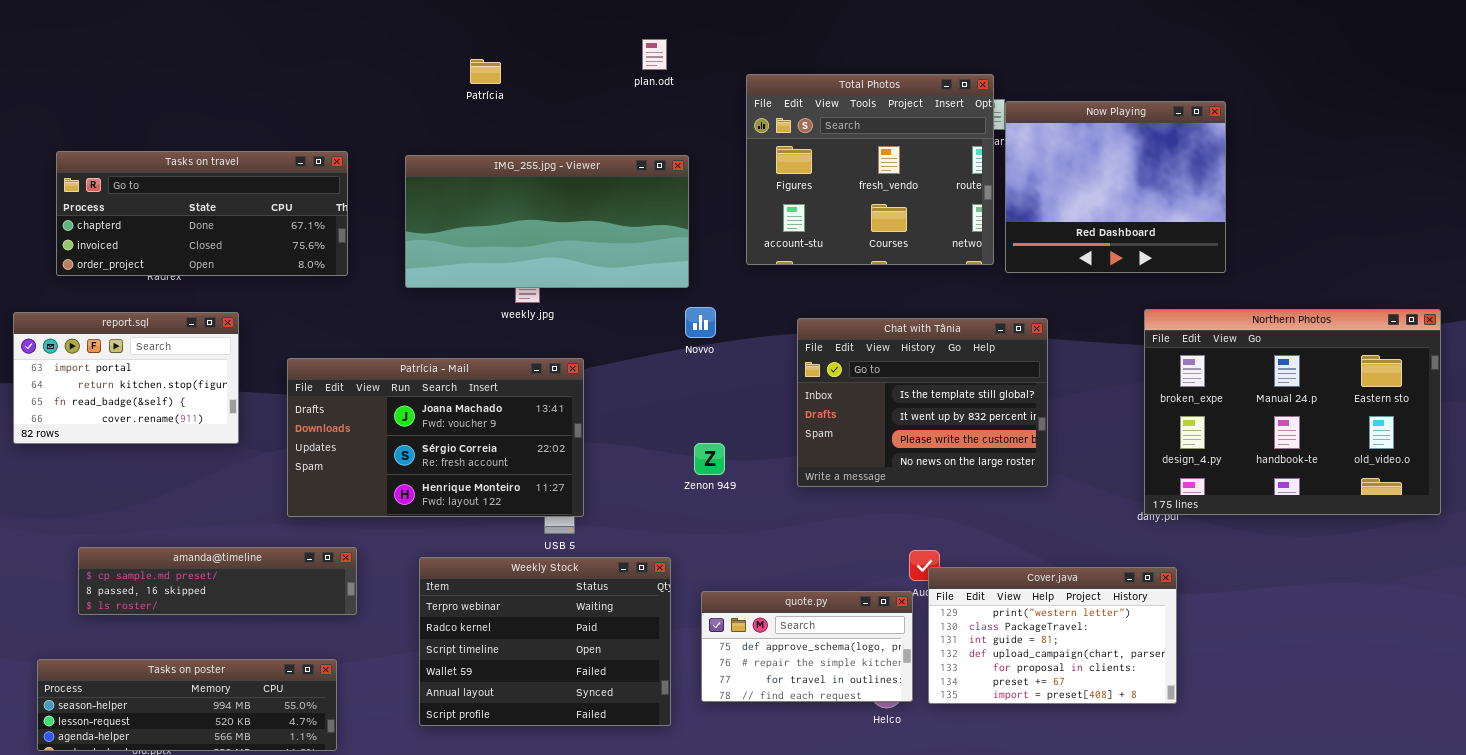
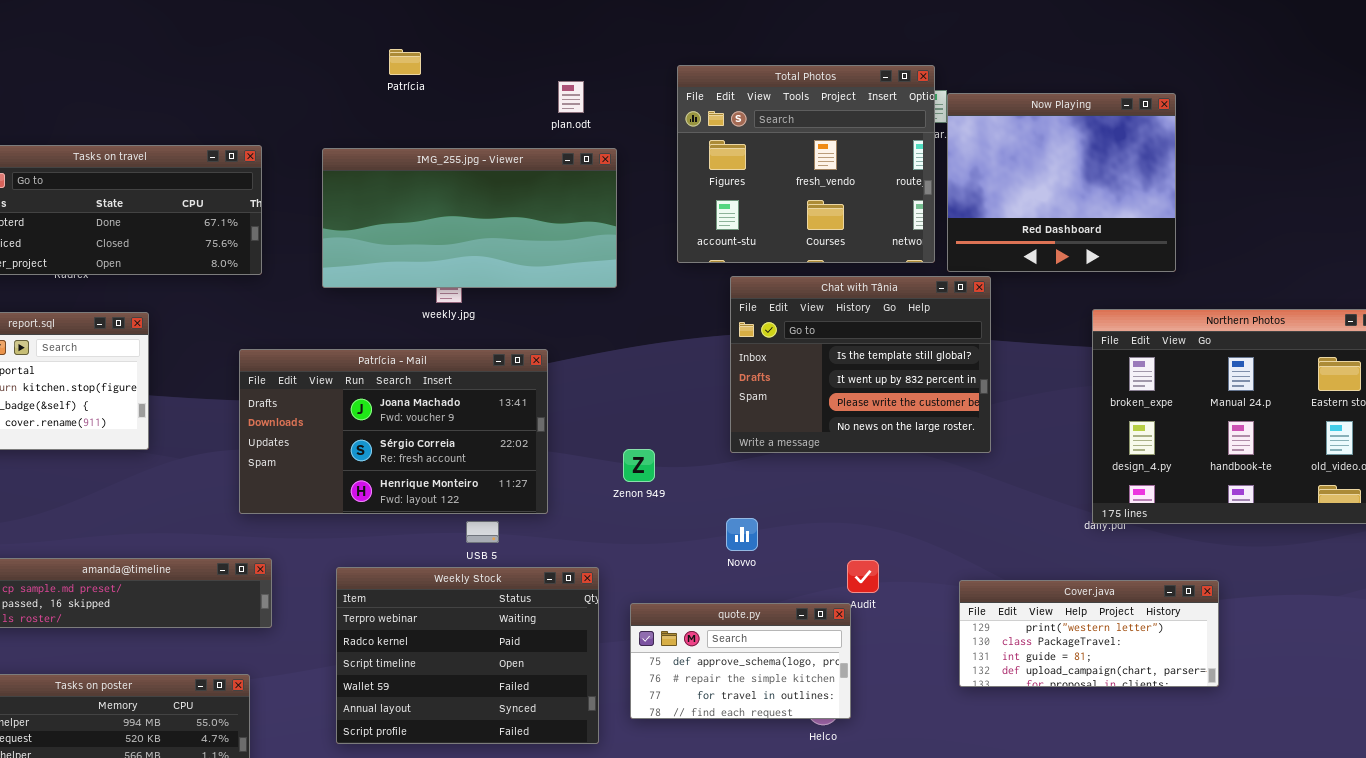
plan.odt: [642,39,667,70] -> [558,81,584,113], moved
Novvo: [685,307,716,338] -> [726,518,758,551], moved
Chat with Tânia: [797,318,1048,487] -> [730,276,991,453], moved
Patrícia - Mail: [287,358,584,517] -> [239,349,548,514], moved
Cover.java: [928,567,1177,704] -> [959,580,1219,687], moved, resized

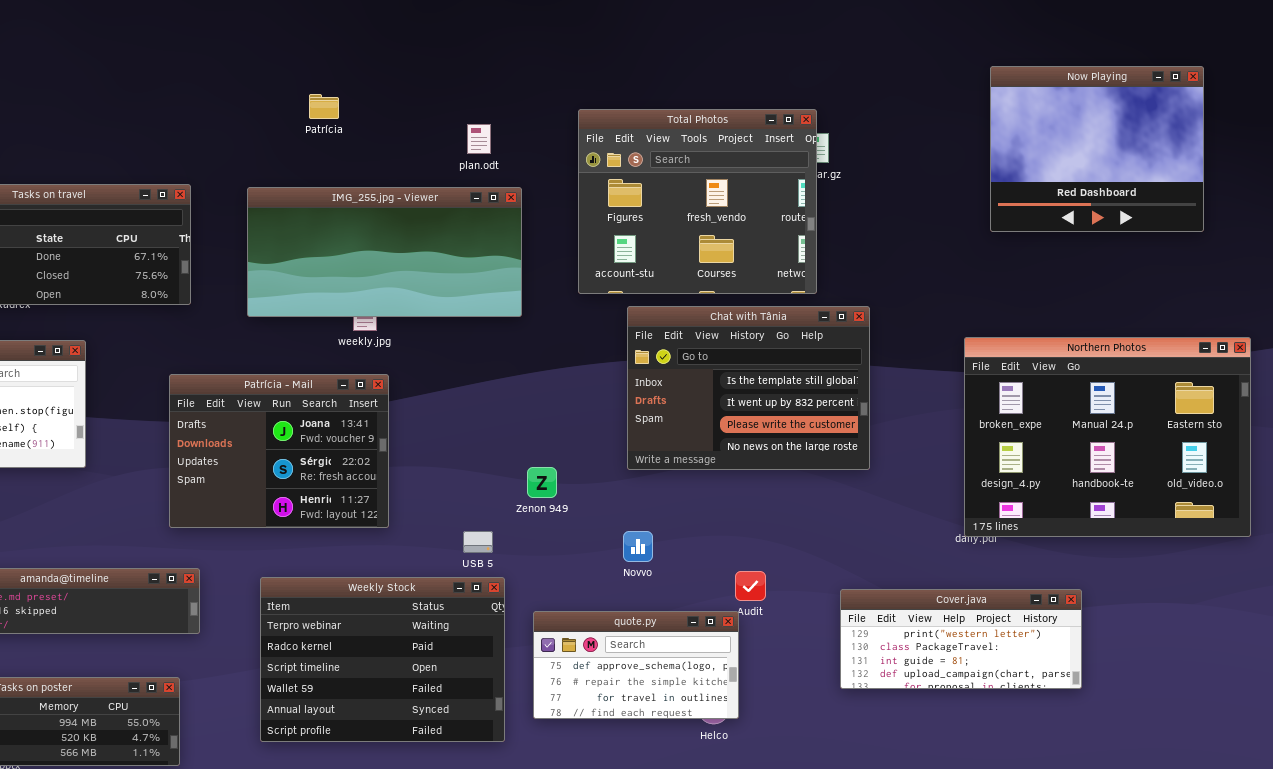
Now Playing: [947,93,1176,272] -> [990,66,1204,232], moved
Patrícia - Mail: [239,349,548,514] -> [169,374,389,528], resized
USB 5: [466,521,499,543] -> [463,531,493,553], moved

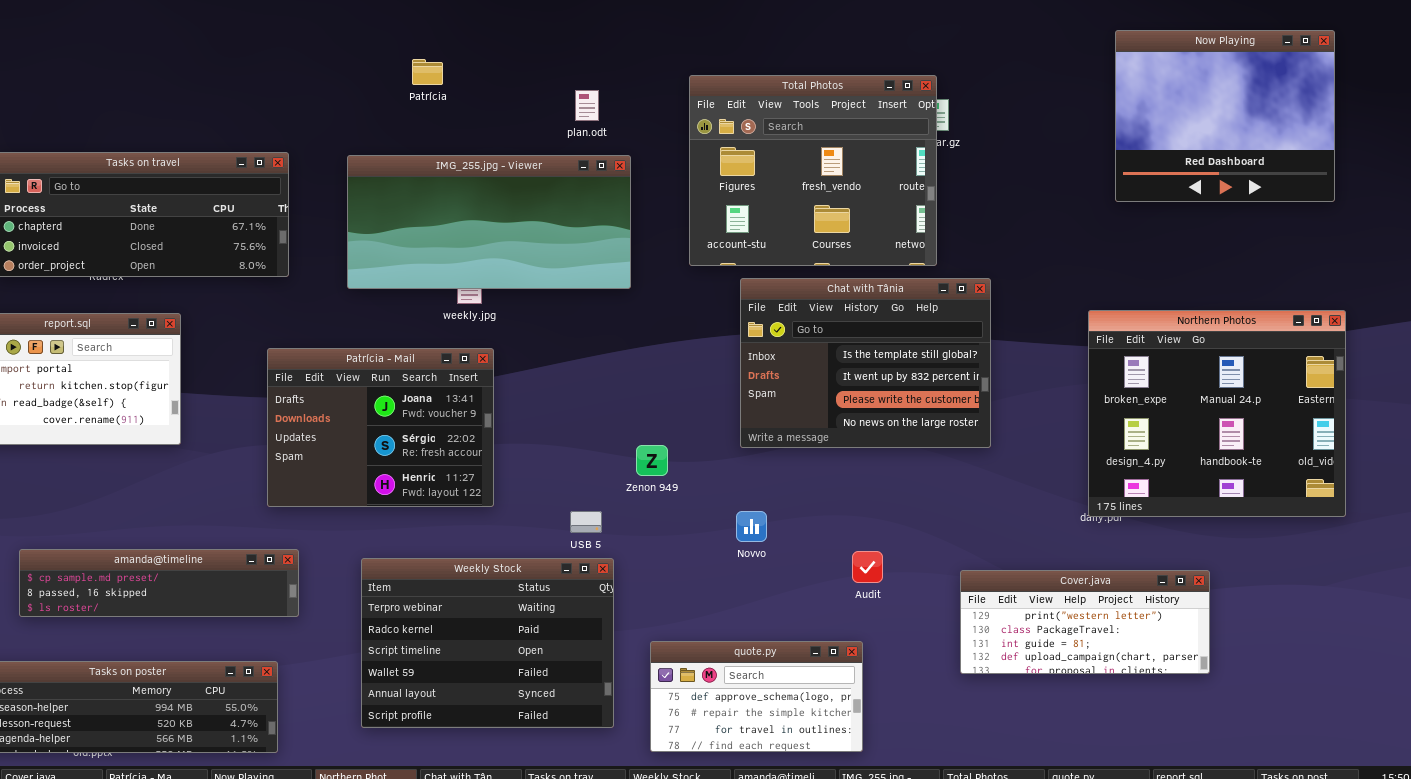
Northern Photos: [964,337,1251,537] -> [1088,310,1346,517], resized
quote.py: [533,611,739,719] -> [650,641,863,752], moved

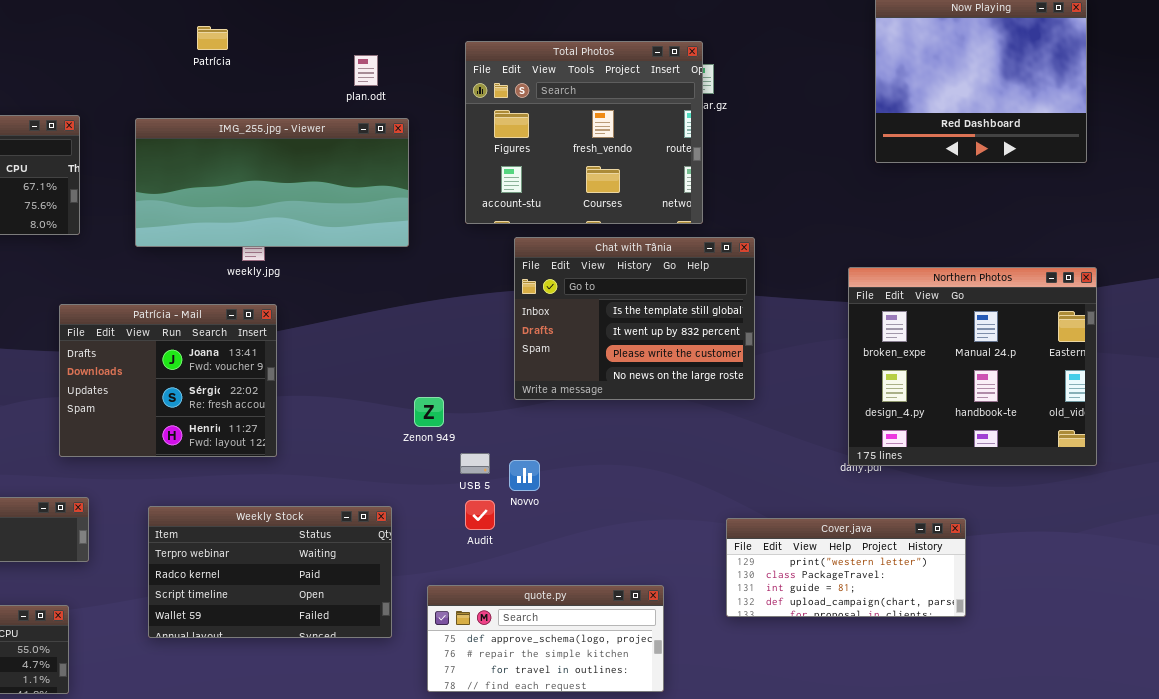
USB 5: [570,511,602,533] -> [460,453,490,474], moved
Audit: [852,551,883,583] -> [465,500,495,530], moved
Weekly Stock: [361,558,614,728] -> [148,506,392,638], resized
quote.py: [650,641,863,752] -> [427,585,664,692], resized

